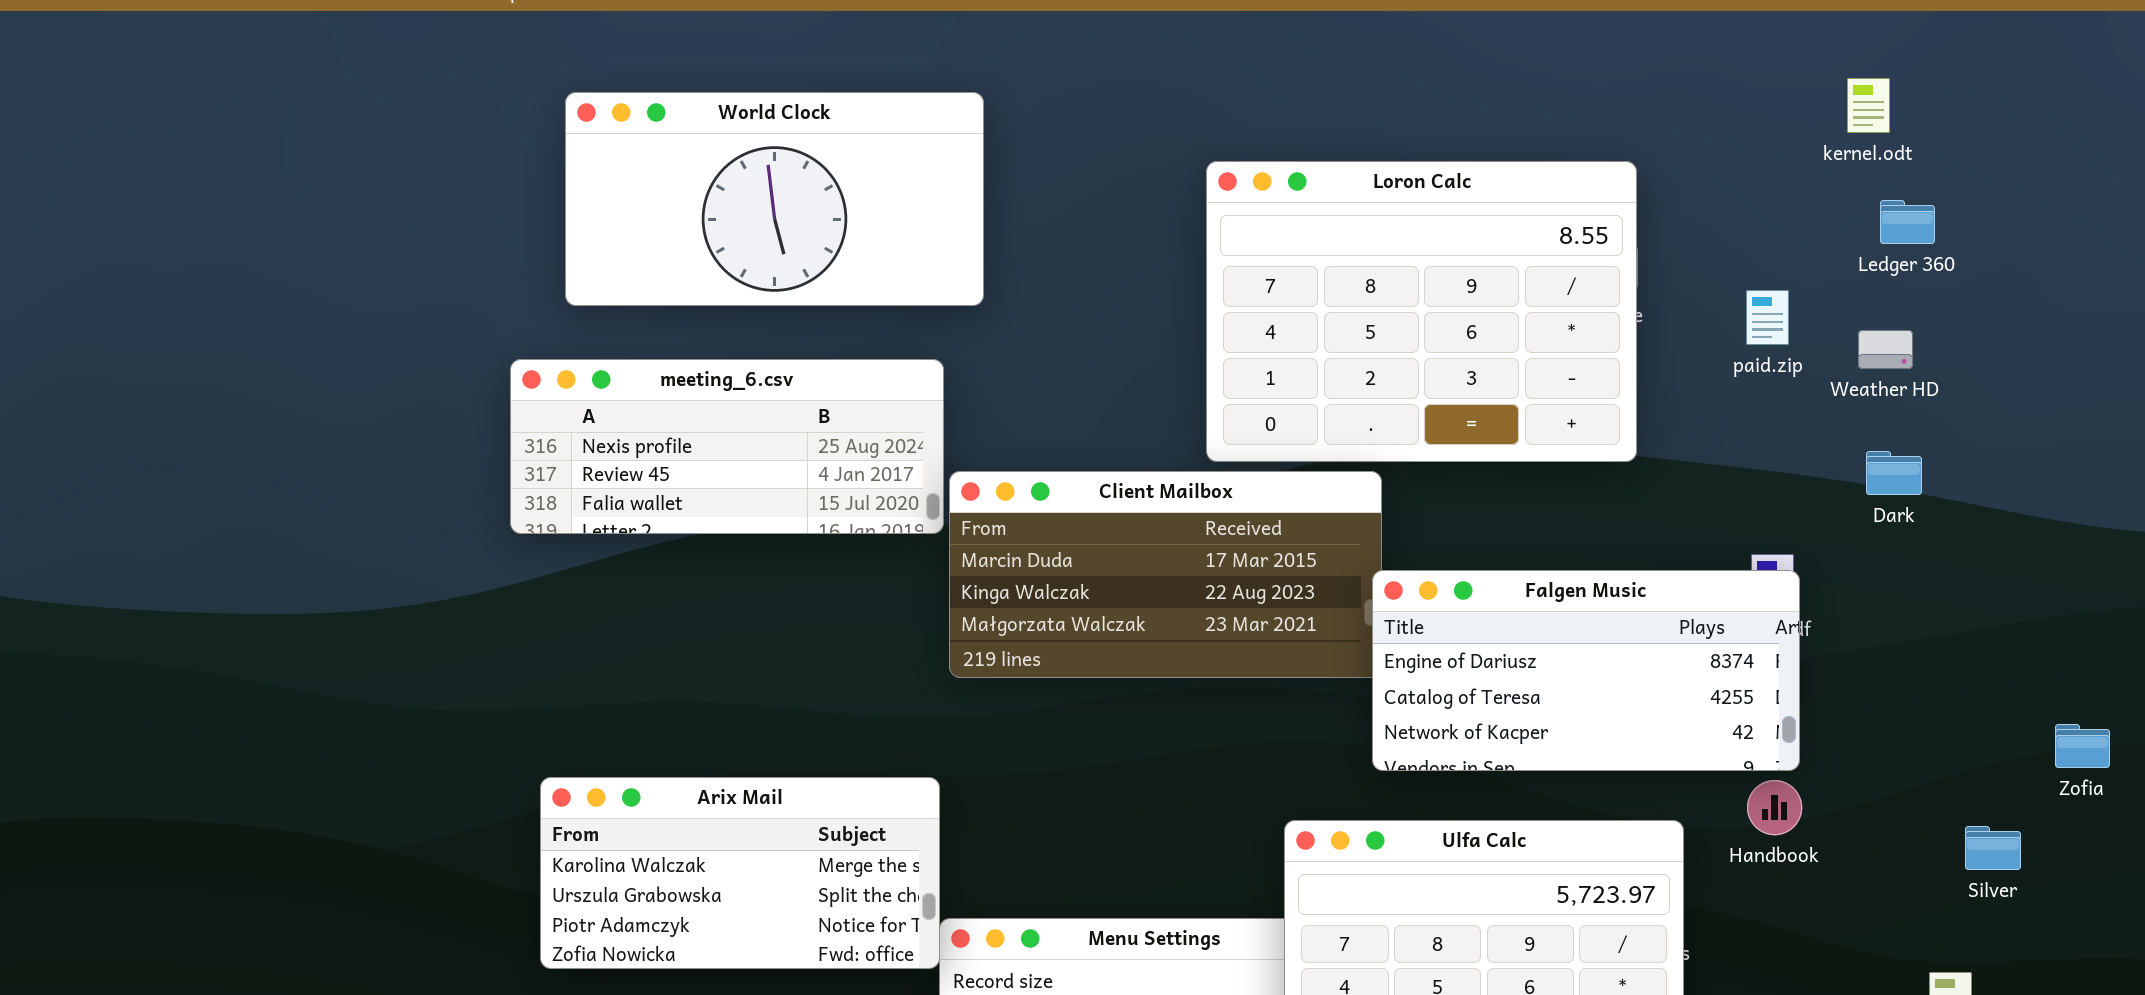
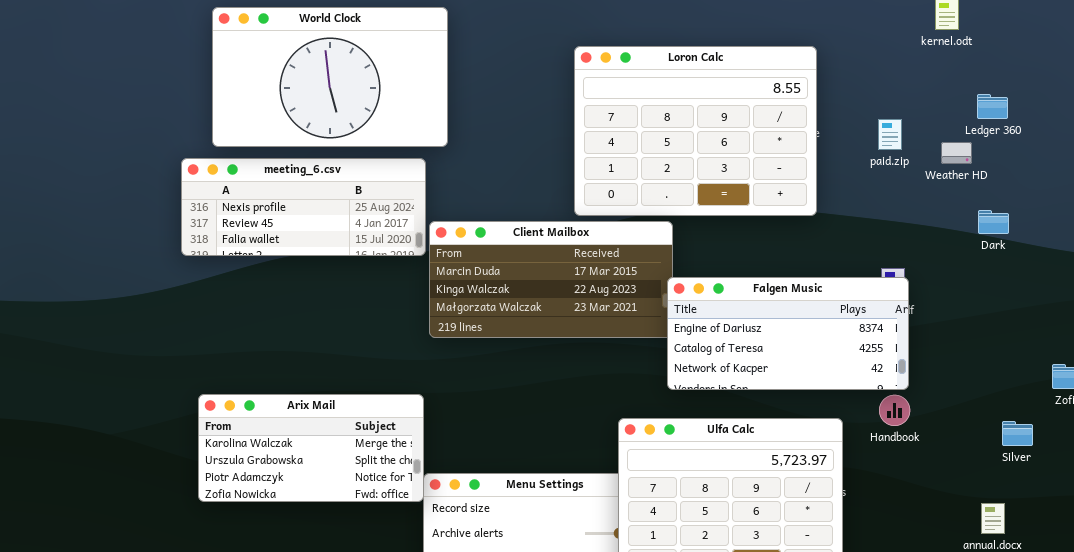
World Clock: [565,92,984,306] -> [212,7,448,147], resized
Ledger 360: [1880,200,1935,244] -> [977,94,1008,119], moved
Dark: [1866,451,1922,495] -> [978,210,1009,234], moved

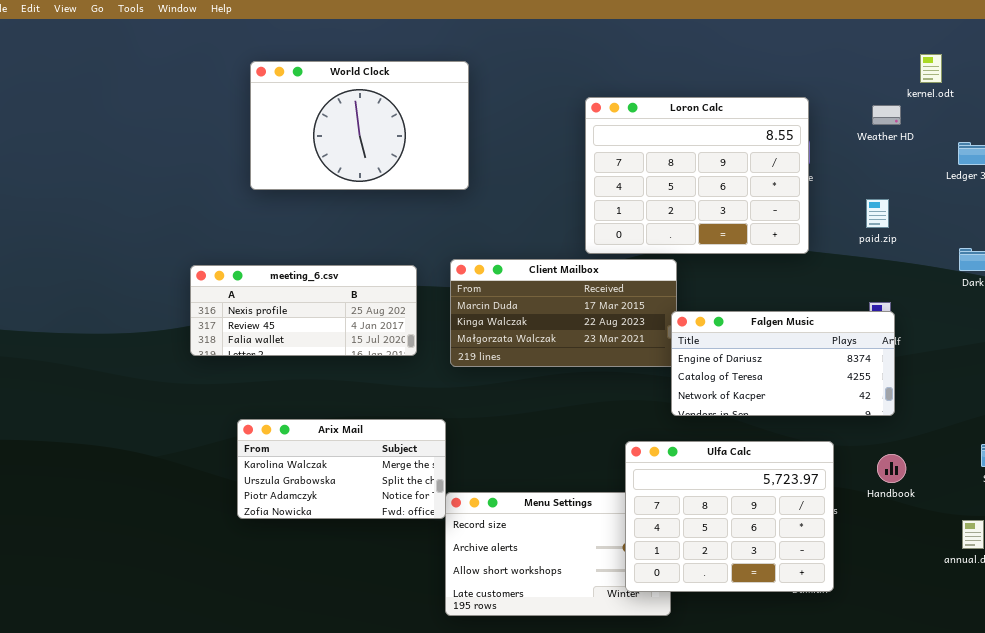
paid.zip: [878,119,902,150] -> [866,199,889,228], moved
Weather HD: [941,142,972,164] -> [872,105,901,125], moved
meeting_6.csv: [181,158,426,256] -> [190,265,417,356], moved
Handbook: [879,395,910,426] -> [877,454,906,483], moved

